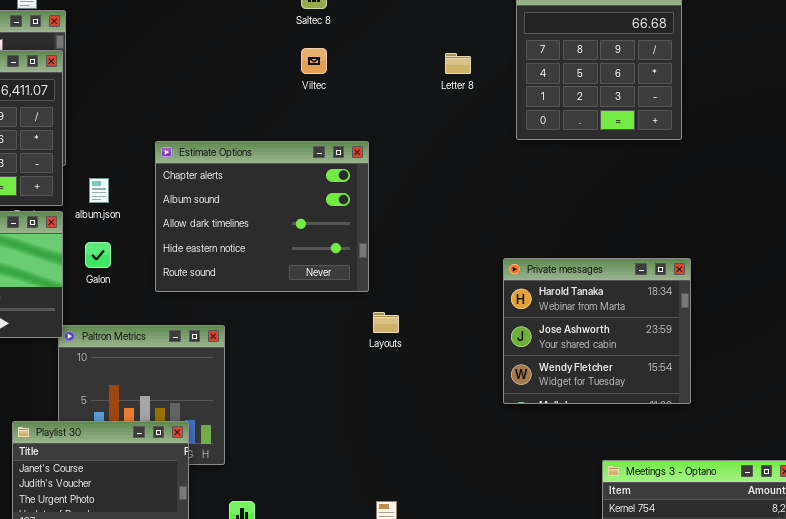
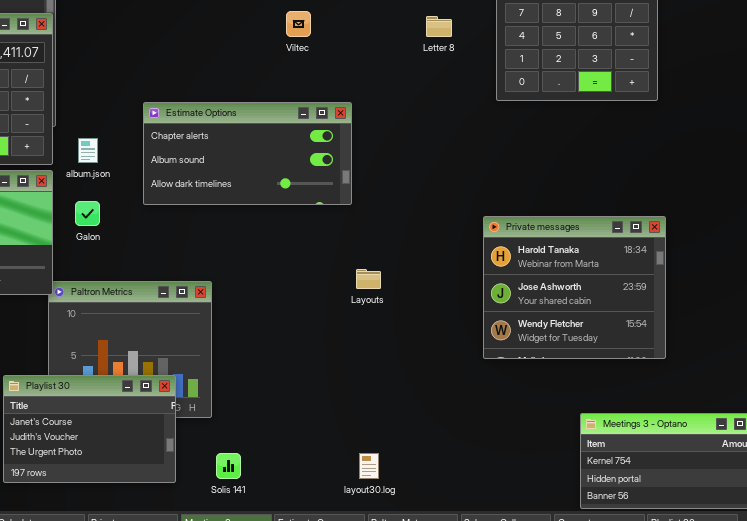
Estimate Options: [155,141,369,292] -> [143,102,352,205], resized

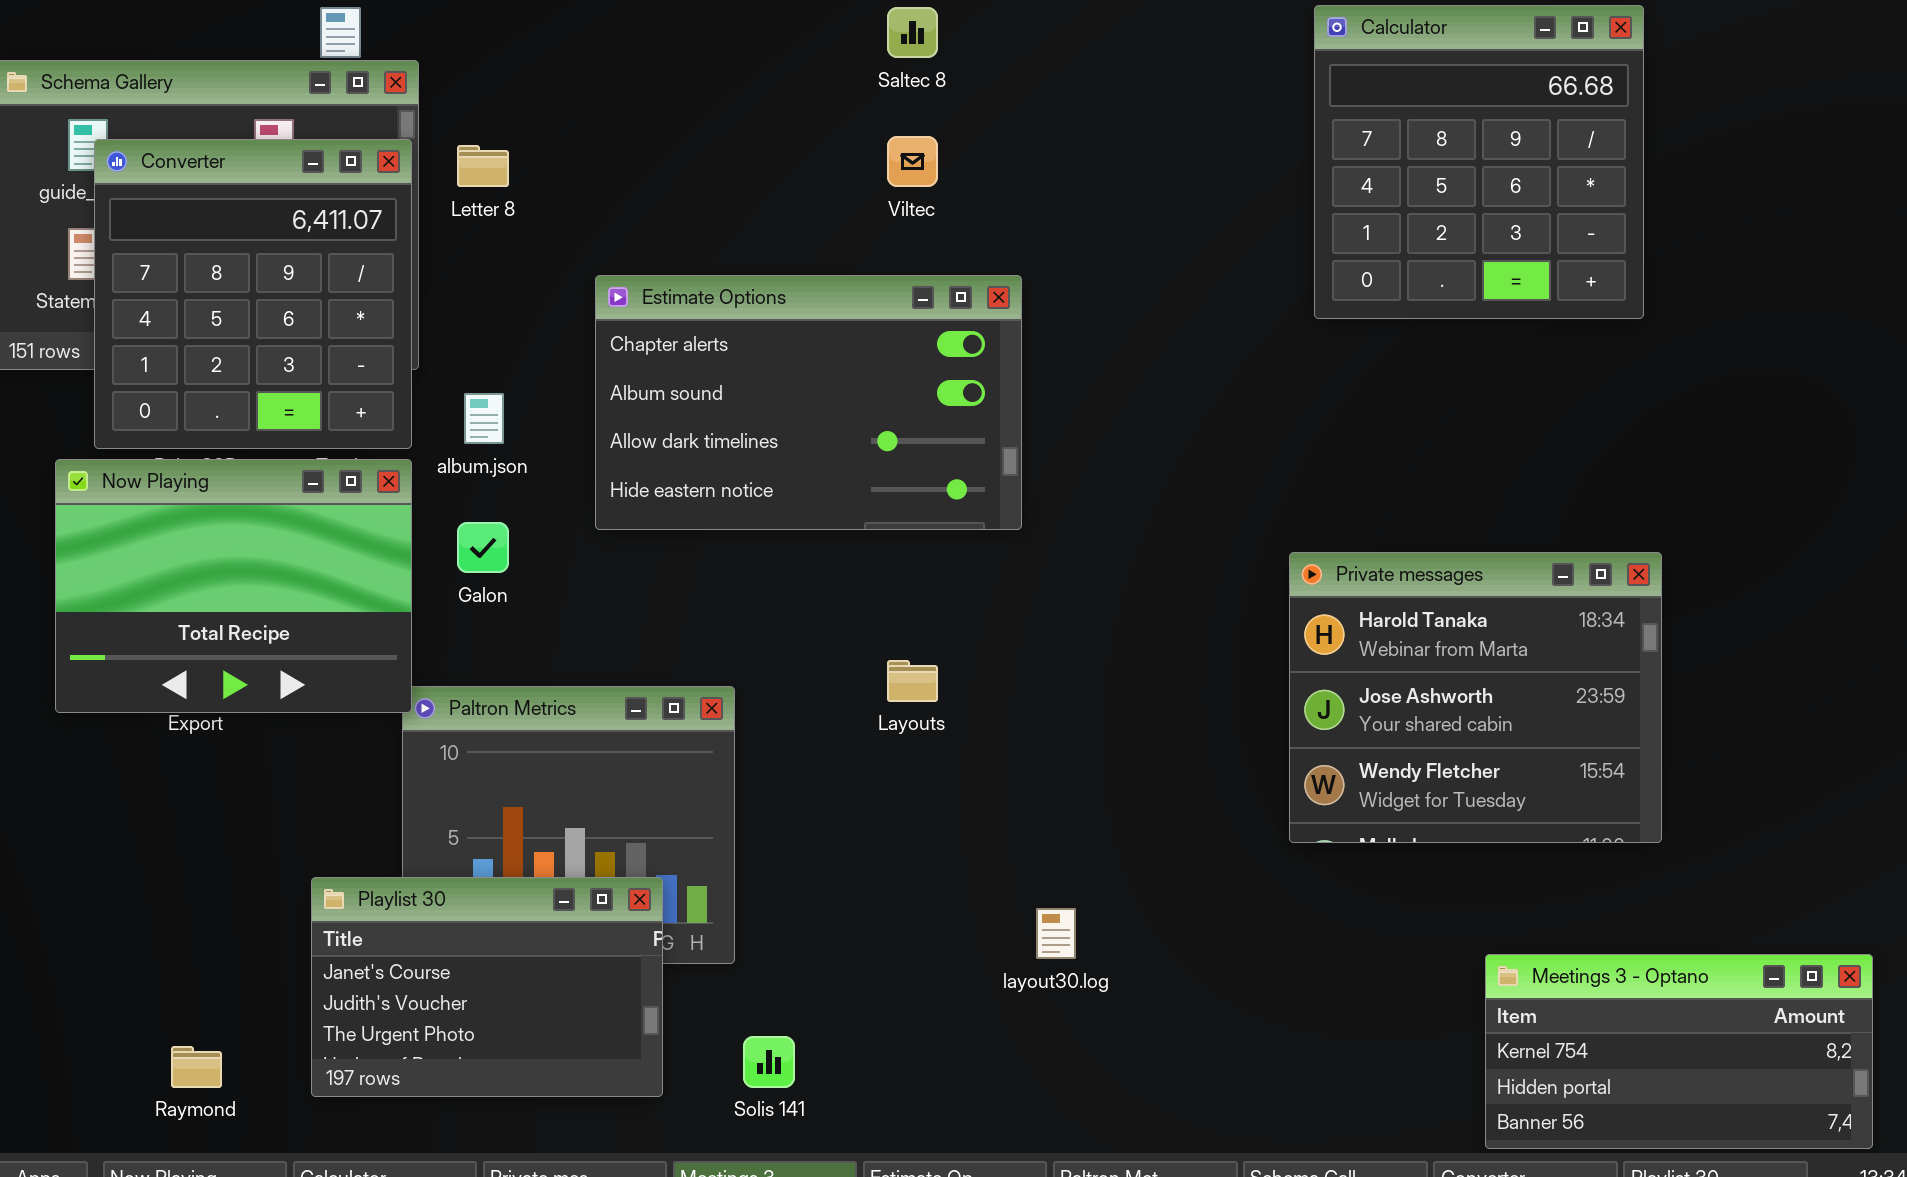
Letter 8: [426,16,452,37] -> [457,145,509,187], moved
Estimate Options: [143,102,352,205] -> [595,275,1022,530], resized
Layouts: [356,269,381,289] -> [887,660,938,702], moved
layout30.log: [359,453,379,479] -> [1036,908,1076,959], moved

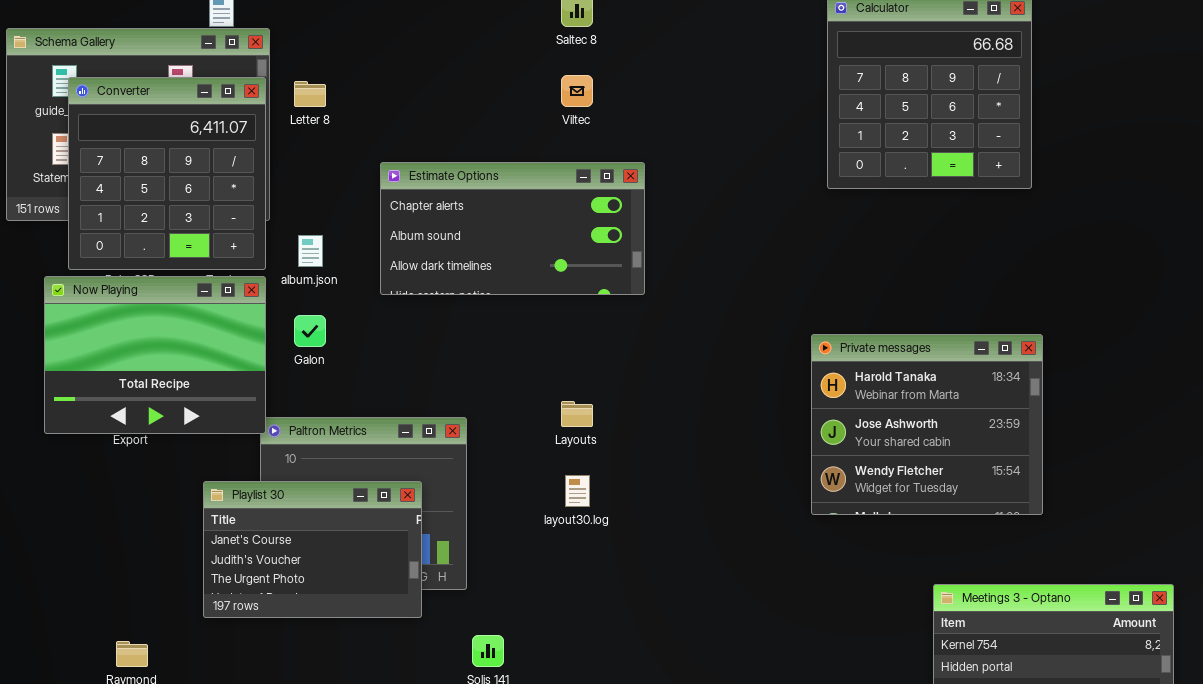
Estimate Options: [595,275,1022,530] -> [380,162,645,295], resized
Playlist 30: [311,877,663,1097] -> [203,481,422,618], moved
layout30.log: [1036,908,1076,959] -> [565,475,590,507], moved

